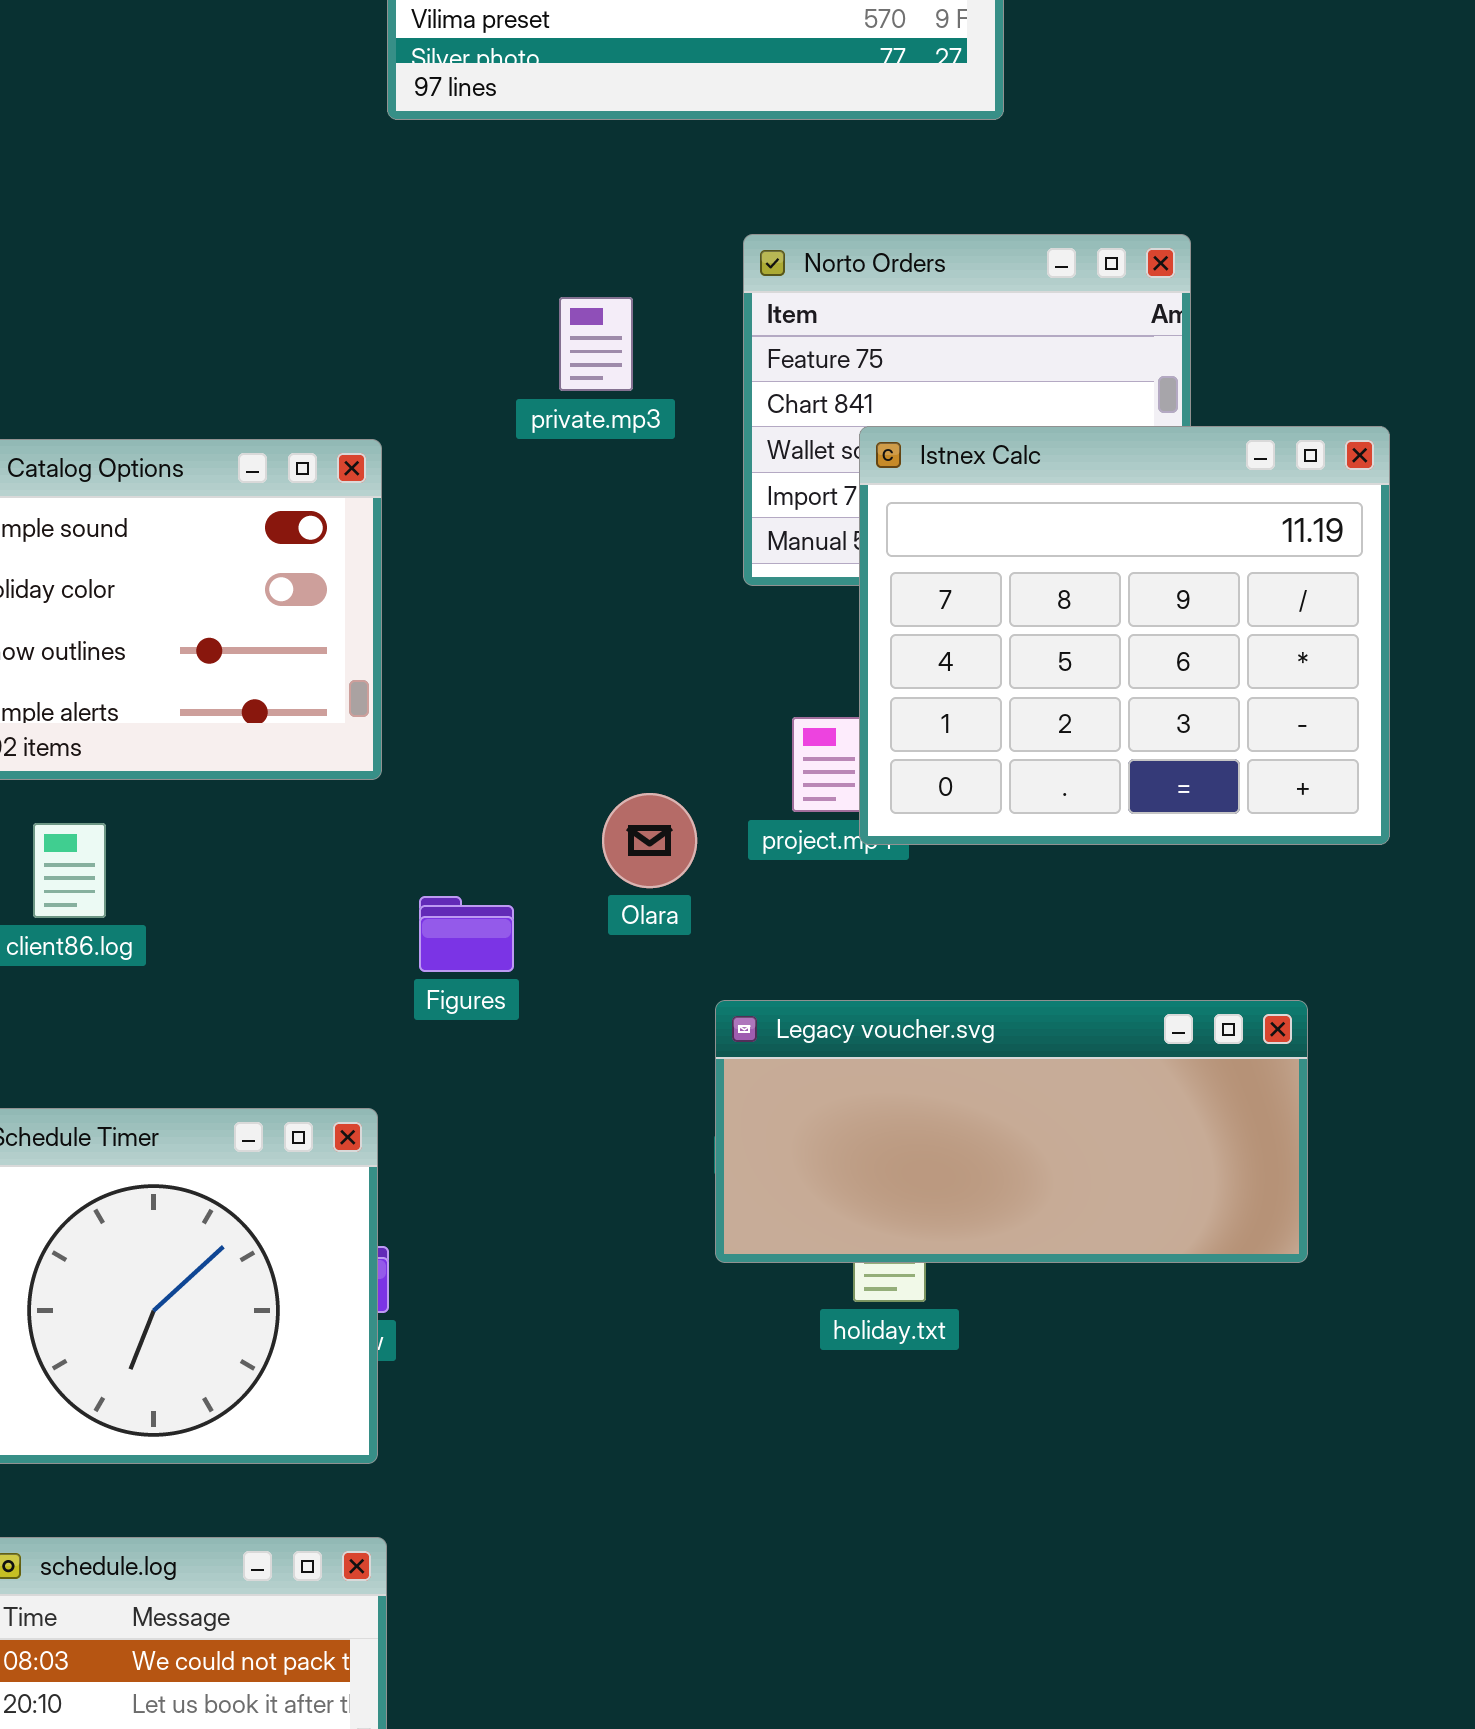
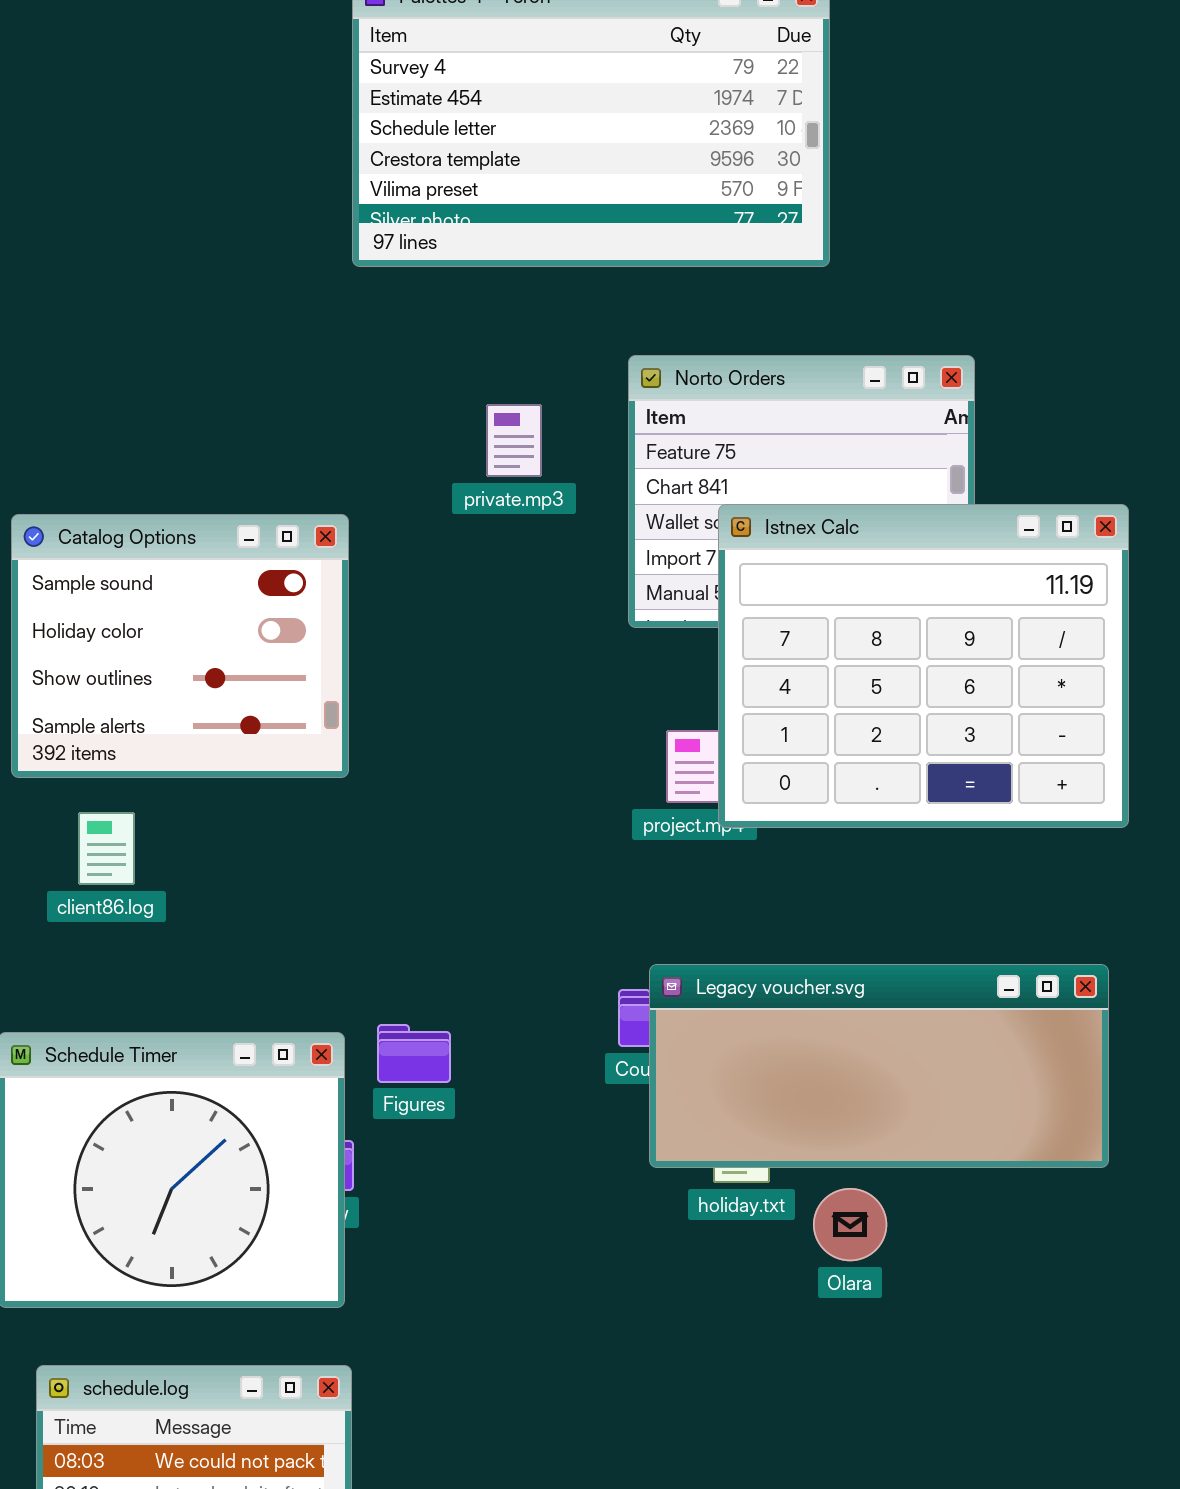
Olara: [602,793,697,888] -> [813,1188,887,1261], moved
Figures: [419,896,514,972] -> [377,1024,451,1083], moved
Legacy voucher.svg: [715,1000,1308,1263] -> [649,964,1109,1168], moved

